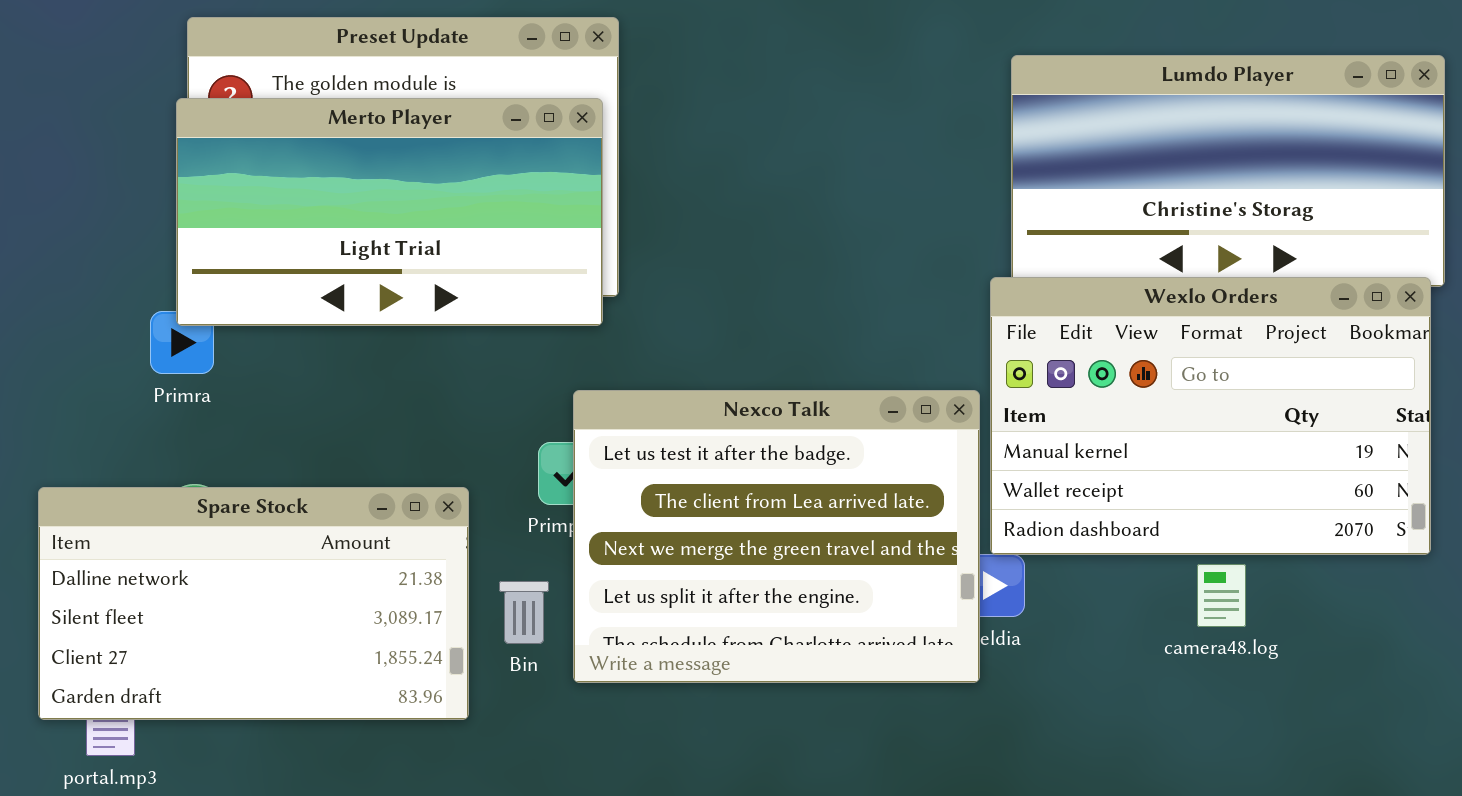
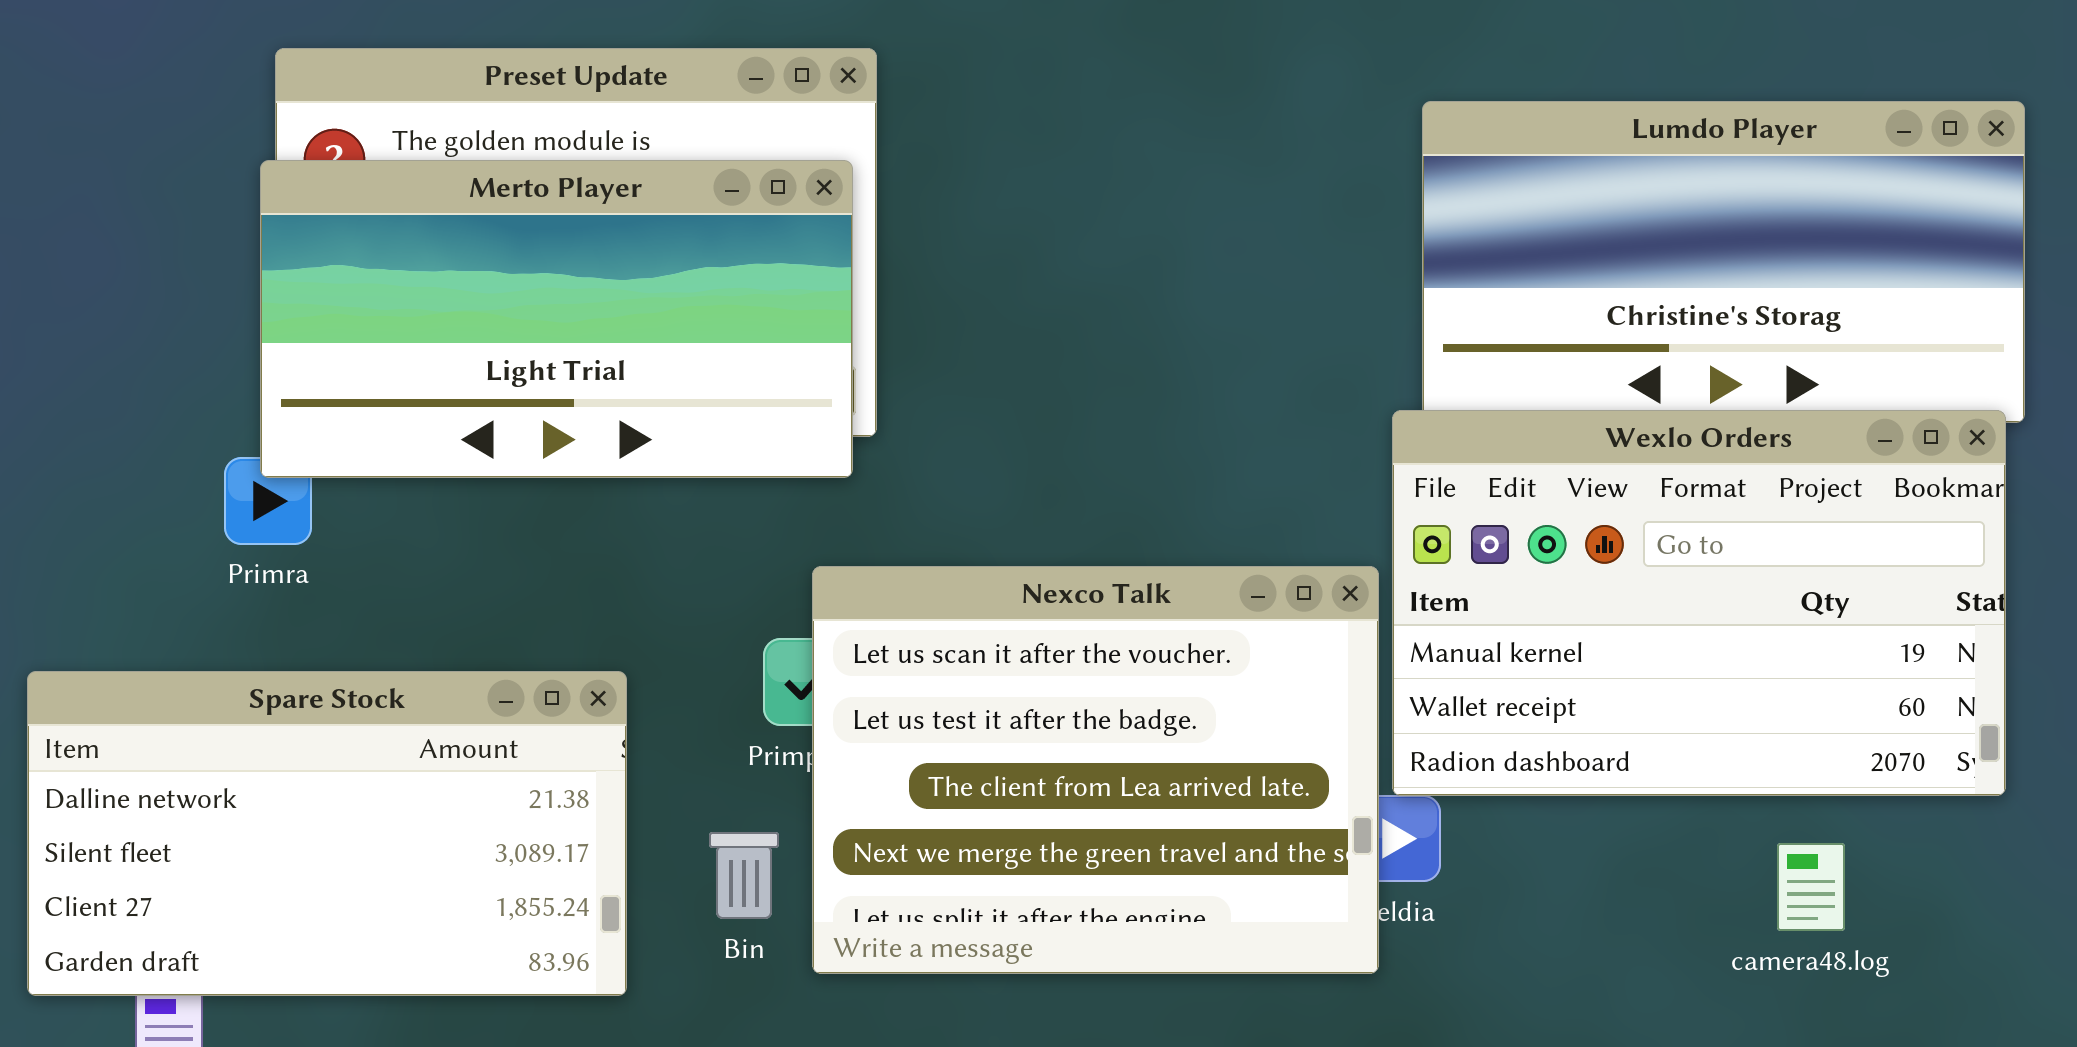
Nexco Talk: [573,390,980,683] -> [812,566,1379,974], scrolled up 1 row
Spare Stock: [38,487,469,720] -> [27,671,627,996], moved
camera48.log: [1197,564,1246,627] -> [1777,843,1845,931], moved

